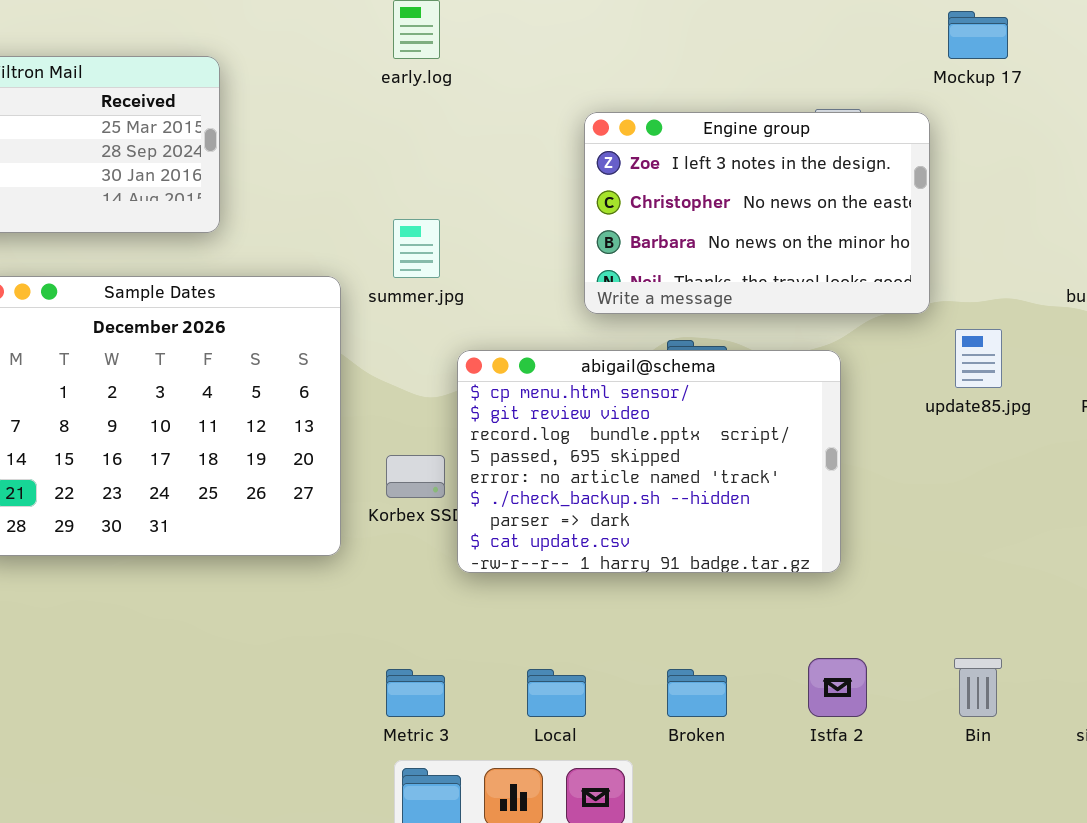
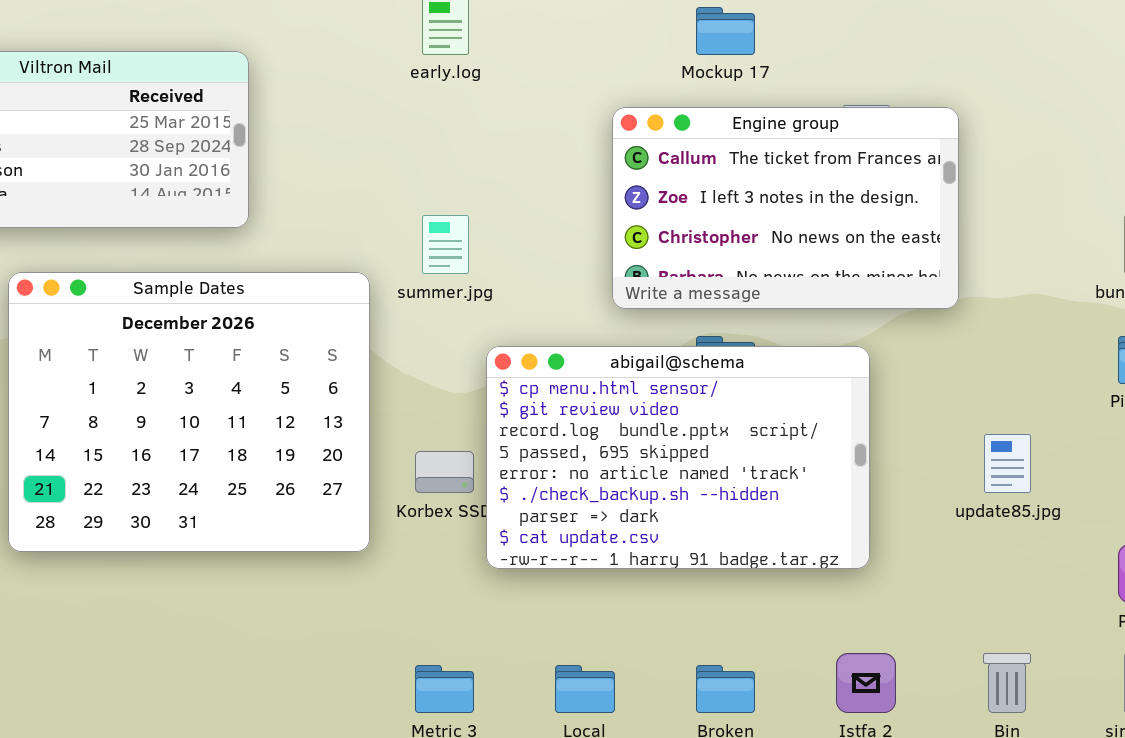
Mockup 17: [948,11,1008,59] -> [696,7,755,55], moved
Engine group: [584,112,930,314] -> [612,107,959,309], scrolled up 1 row
update85.jpg: [955,329,1002,388] -> [984,434,1031,493], moved

